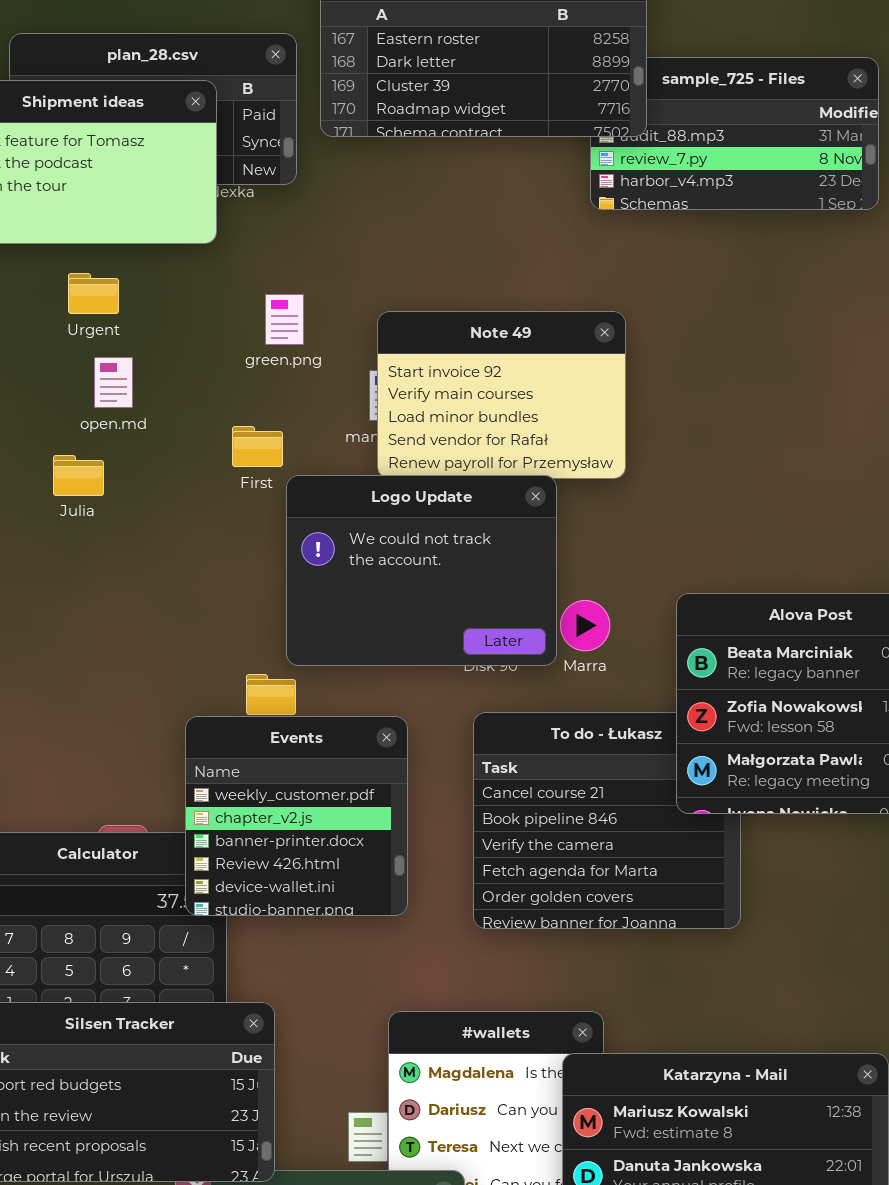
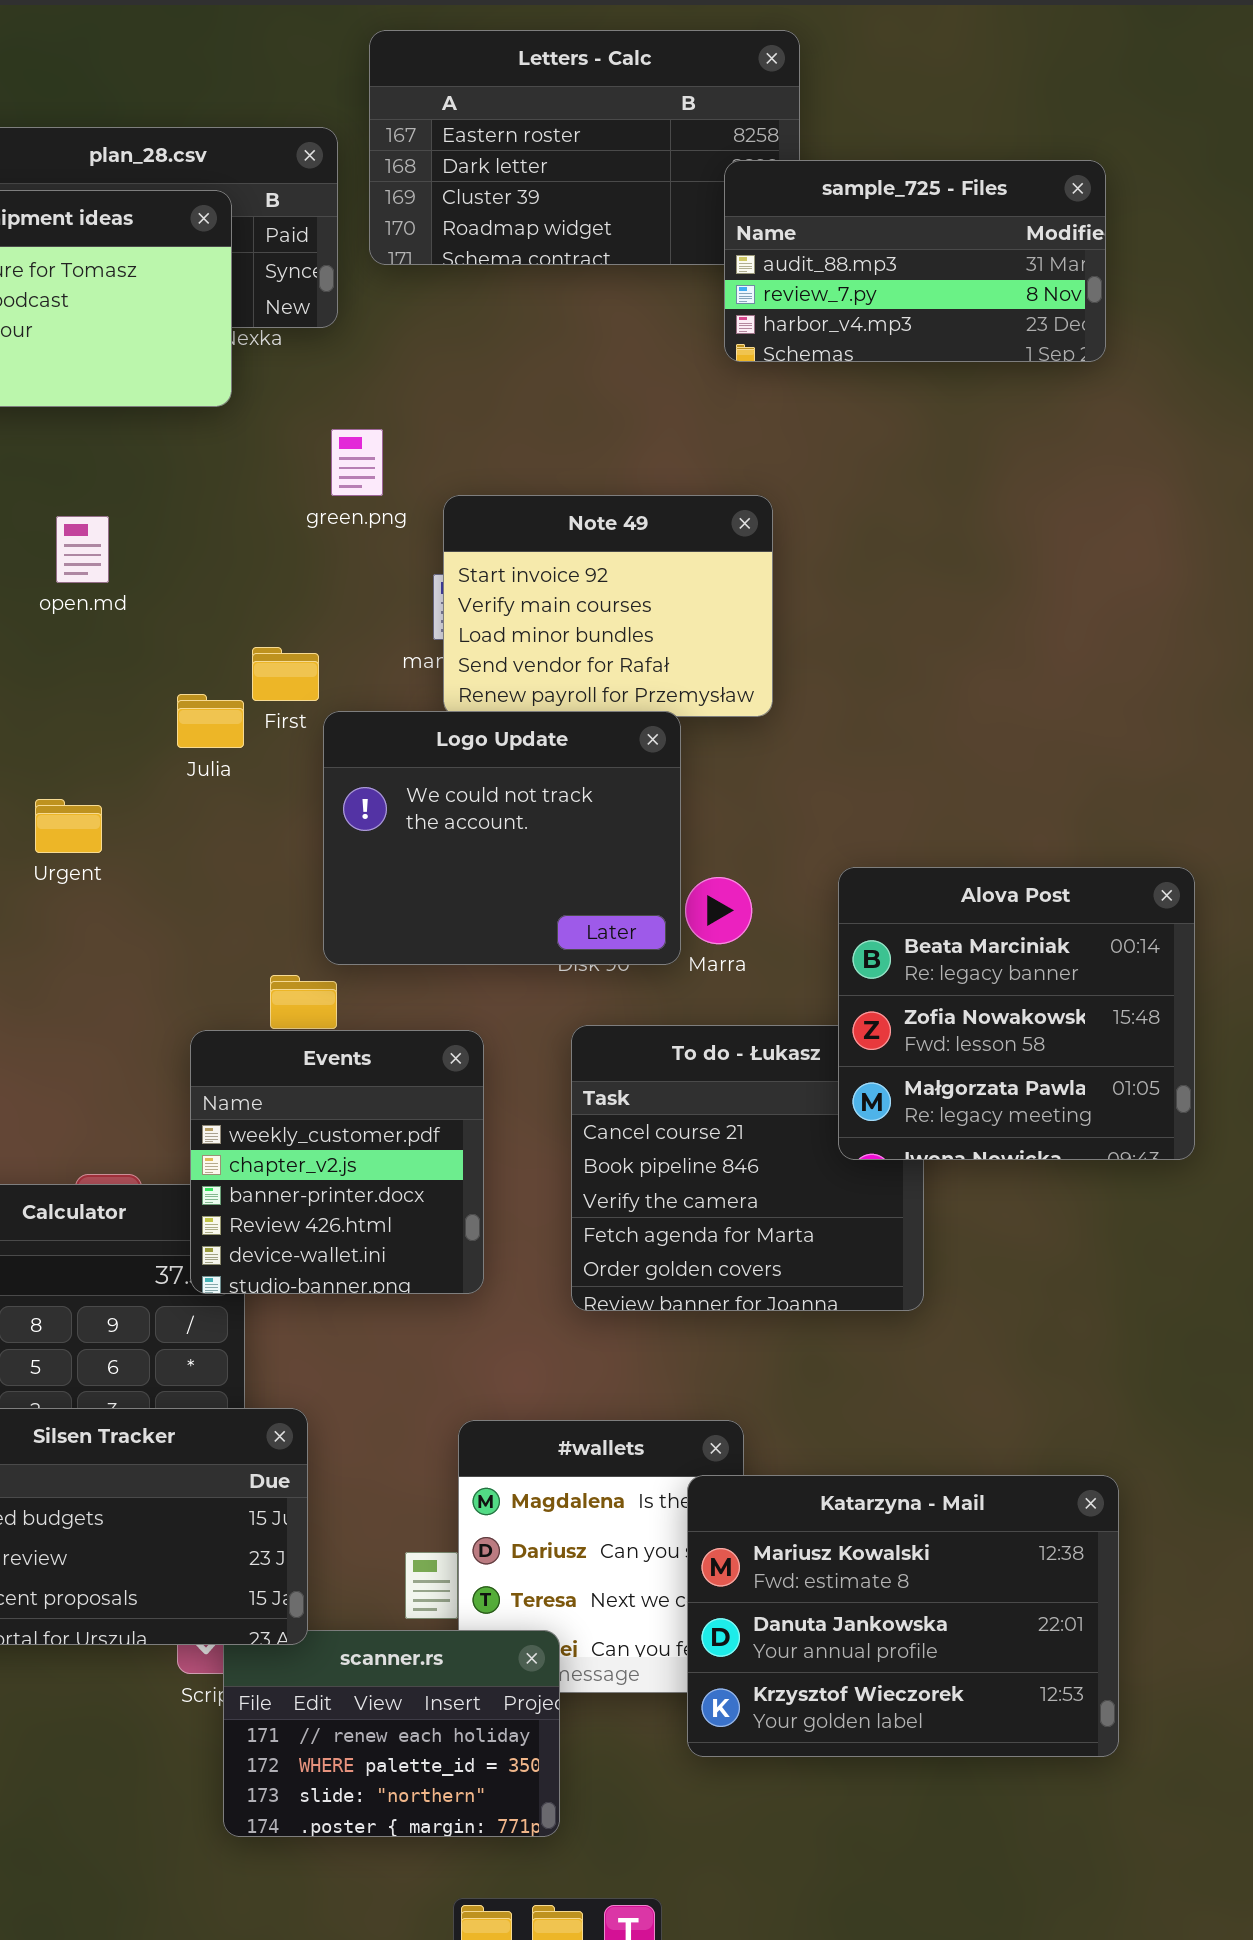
sample_725 - Files: [590,57,879,210] -> [724,160,1106,362], raised
Urgent: [68,273,119,314] -> [35,799,102,853], moved
green.png: [265,294,304,345] -> [331,429,383,496], moved
open.md: [94,357,133,408] -> [56,516,109,583], moved
Julia: [53,455,104,496] -> [177,694,244,748], moved

